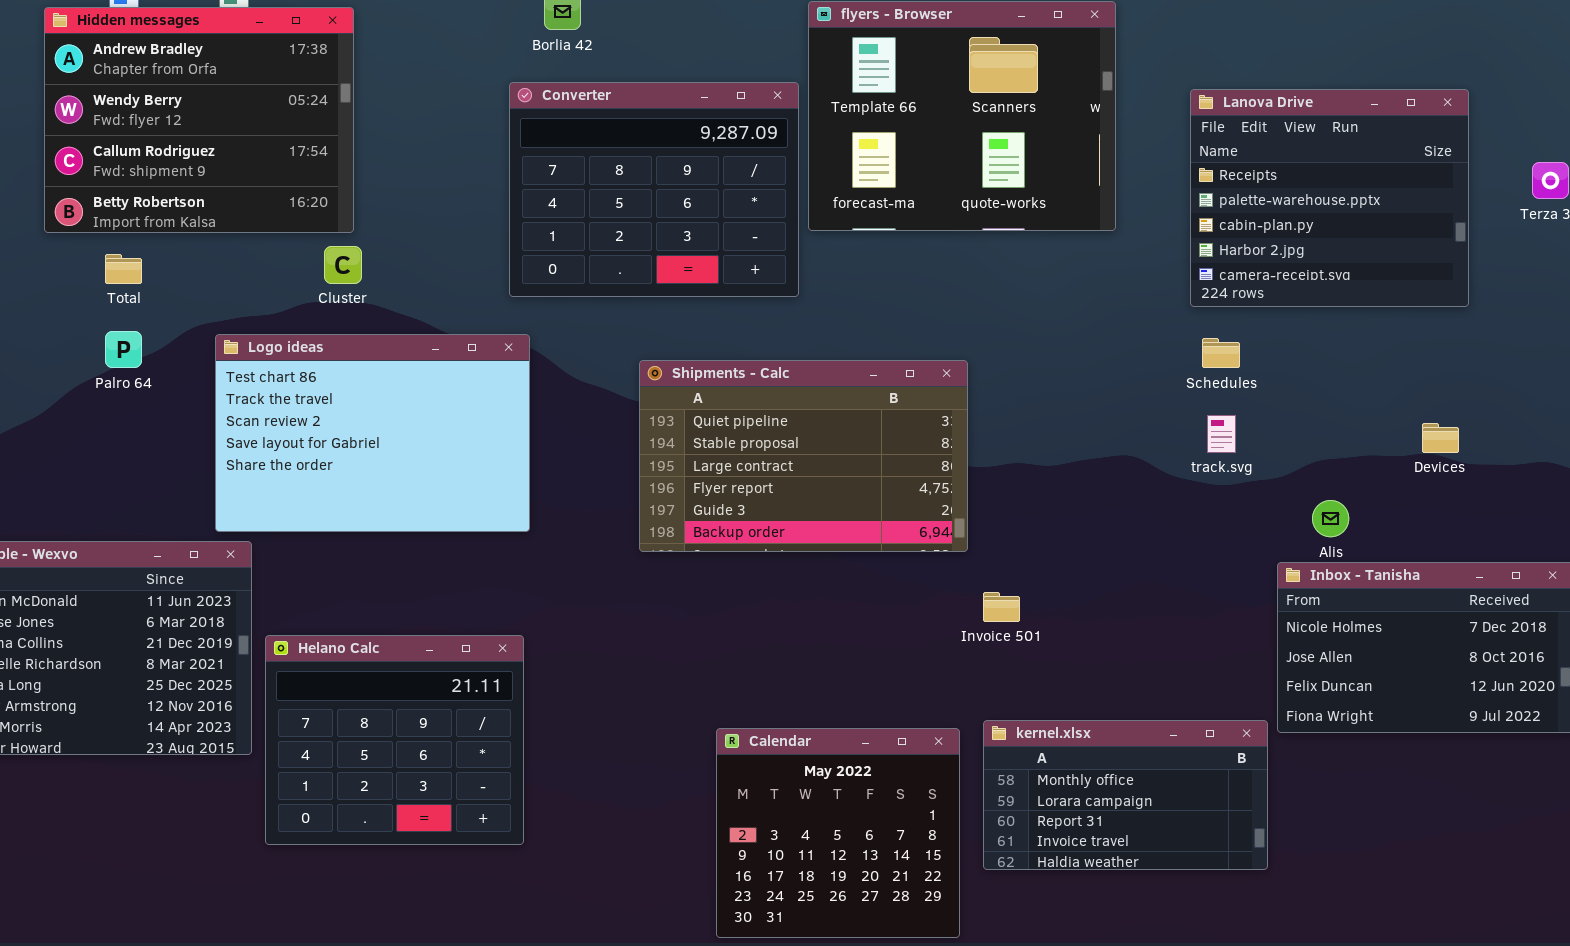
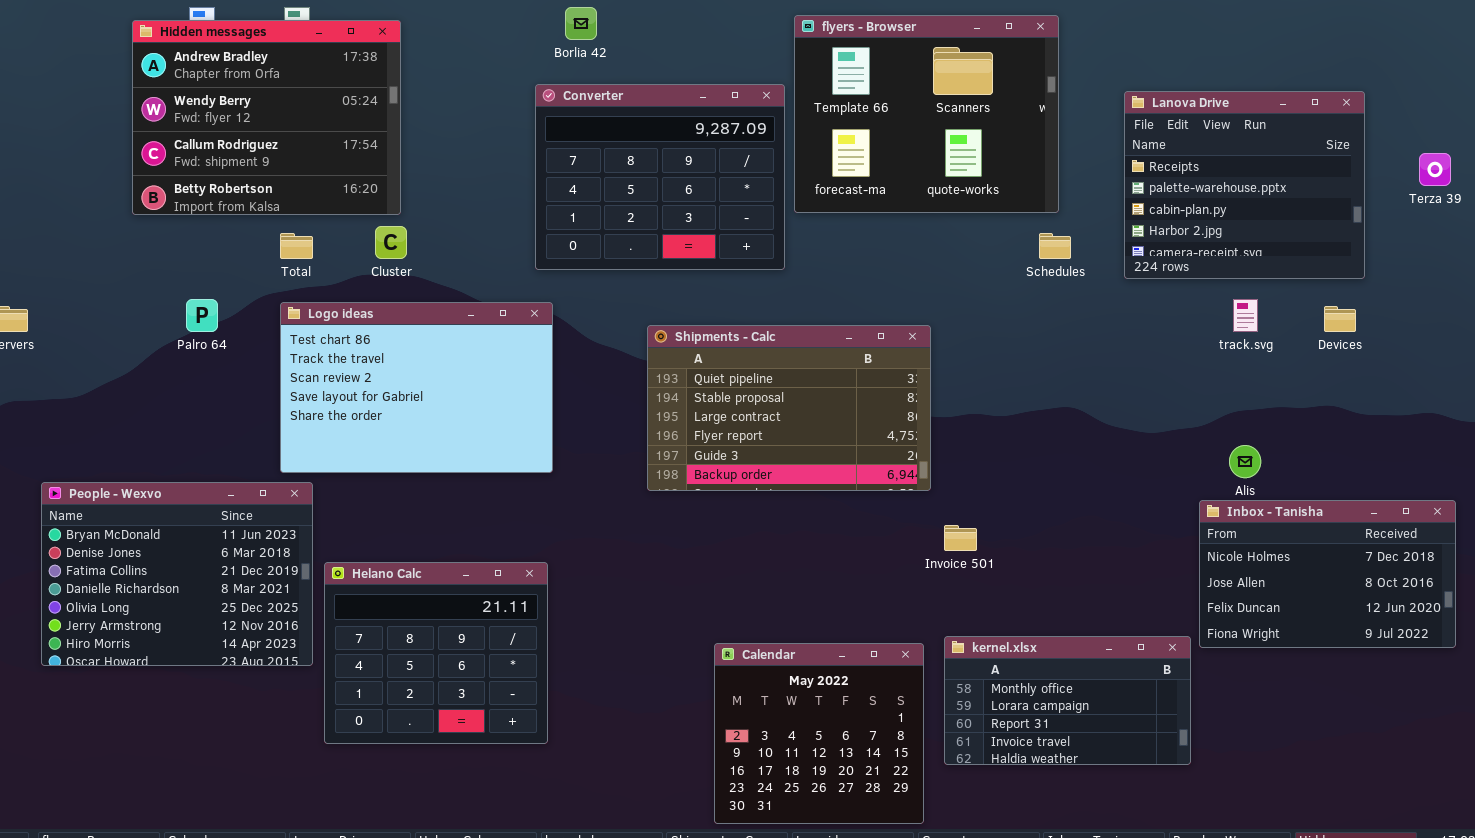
Total: [105,254,142,284] -> [280,233,313,259], moved
Schedules: [1202,338,1240,368] -> [1039,233,1071,259], moved
track.svg: [1207,415,1236,453] -> [1233,299,1258,332], moved
Devices: [1422,423,1459,453] -> [1324,306,1356,332], moved

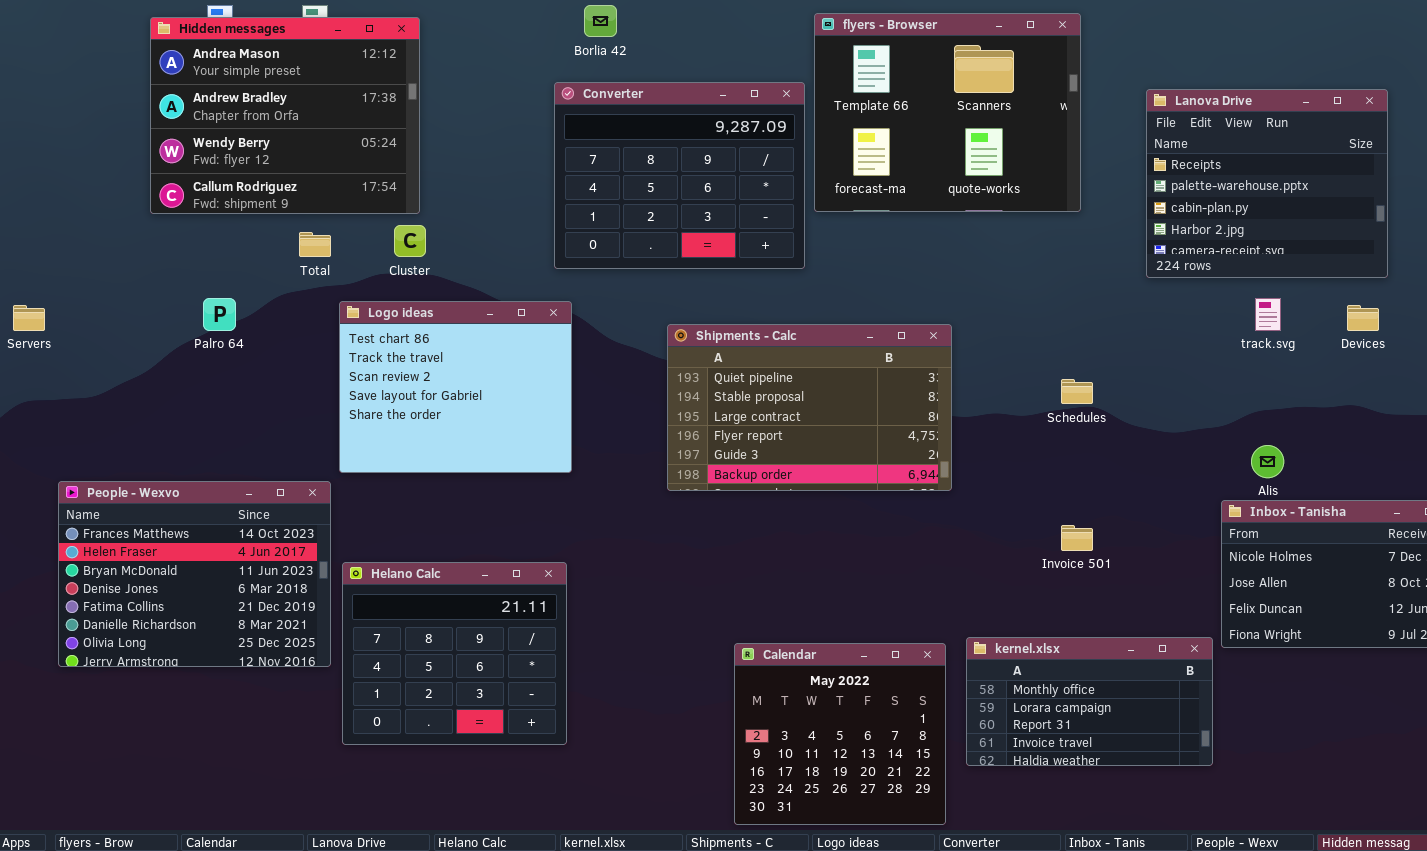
Hidden messages: [132,20,401,215] -> [150,17,420,214], scrolled up 1 row
Schedules: [1039,233,1071,259] -> [1061,379,1093,404], moved
Logo ideas: [280,302,553,473] -> [339,301,572,473], resized
People - Wexvo: [41,482,313,666] -> [58,481,331,667], scrolled up 2 rows
Invoice 501: [944,525,977,551] -> [1061,525,1093,551], moved

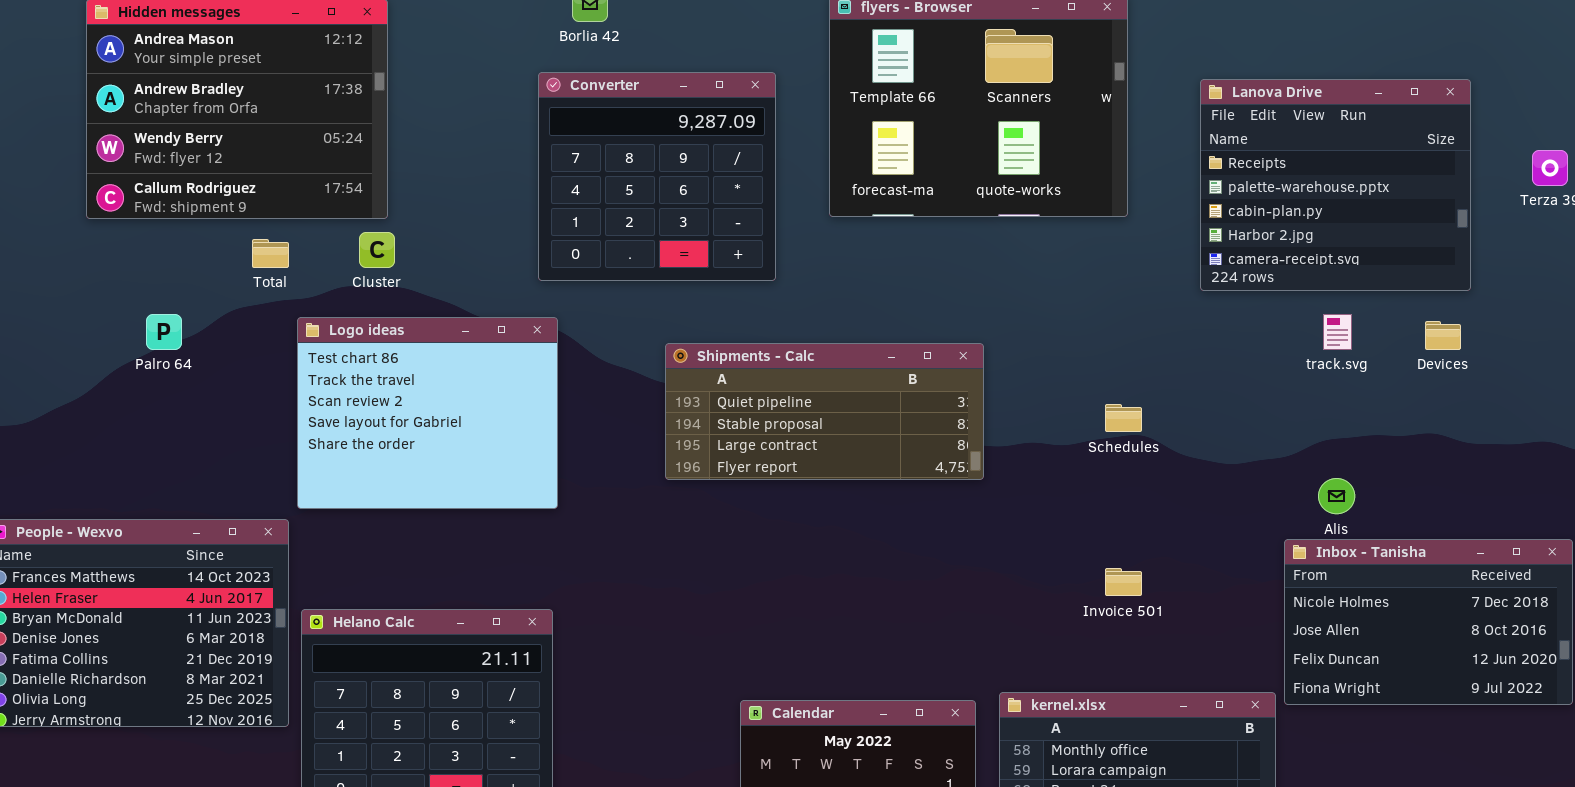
Converter: [554,82,805,269] -> [538,72,776,281], resized
Shipments - Calc: [667,324,952,491] -> [665,343,984,480], resized

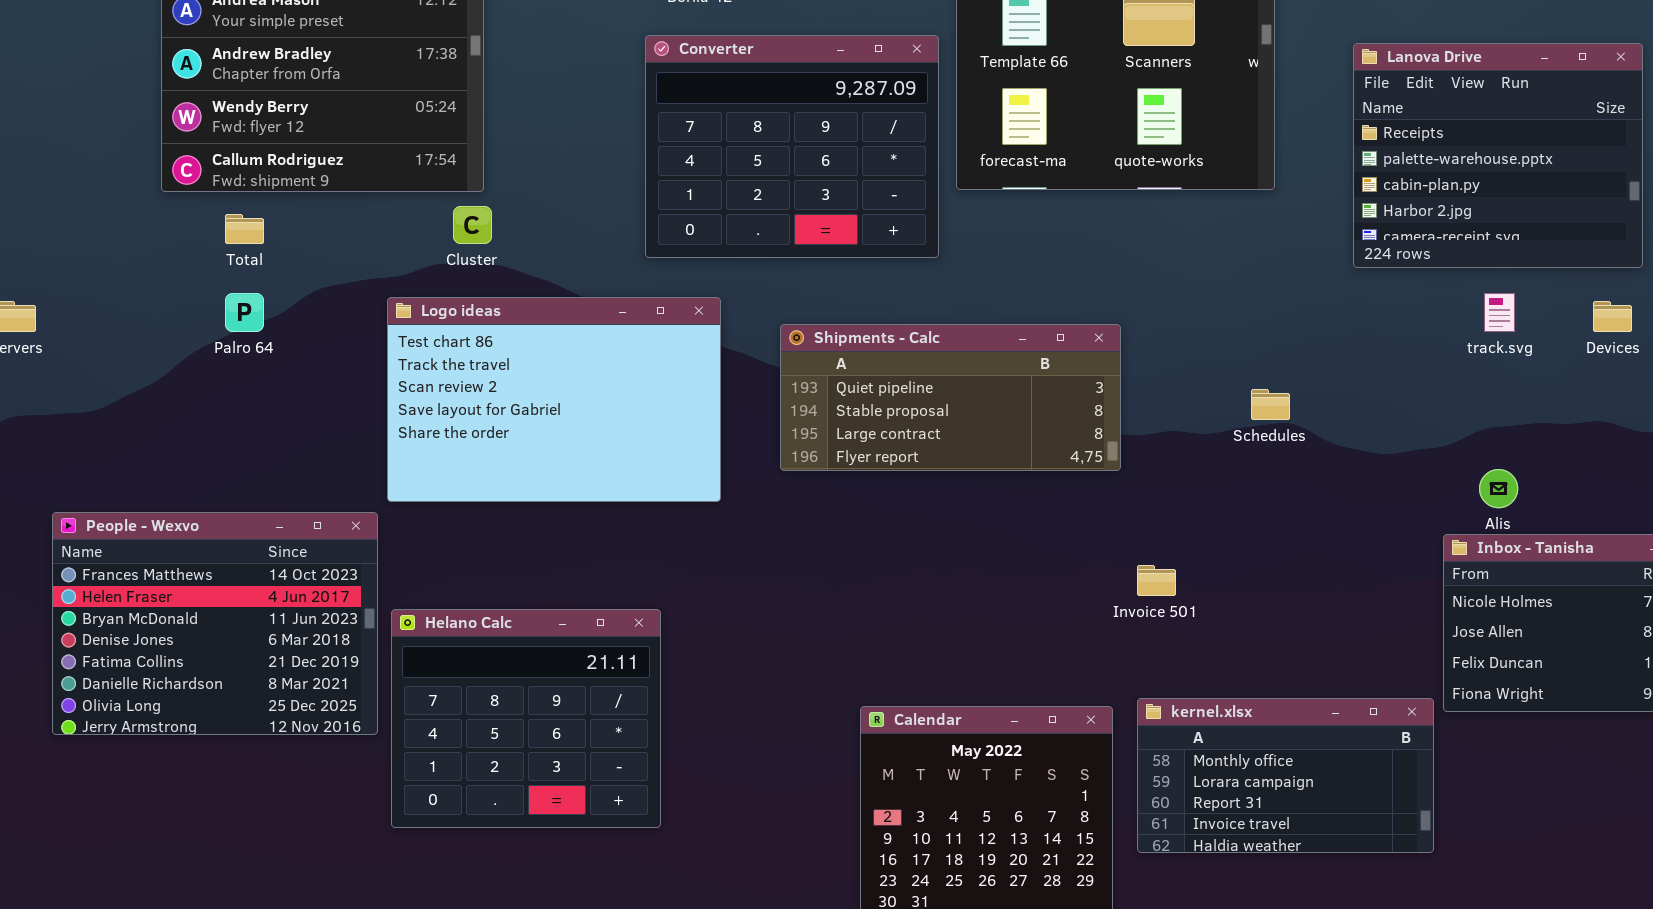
Converter: [538,72,776,281] -> [645,35,939,258], resized
Total: [252,239,289,268] -> [225,214,264,244], moved
Logo ideas: [297,317,558,509] -> [387,297,721,502], resized
Invoice 501: [1105,568,1142,596] -> [1137,565,1176,596], moved

